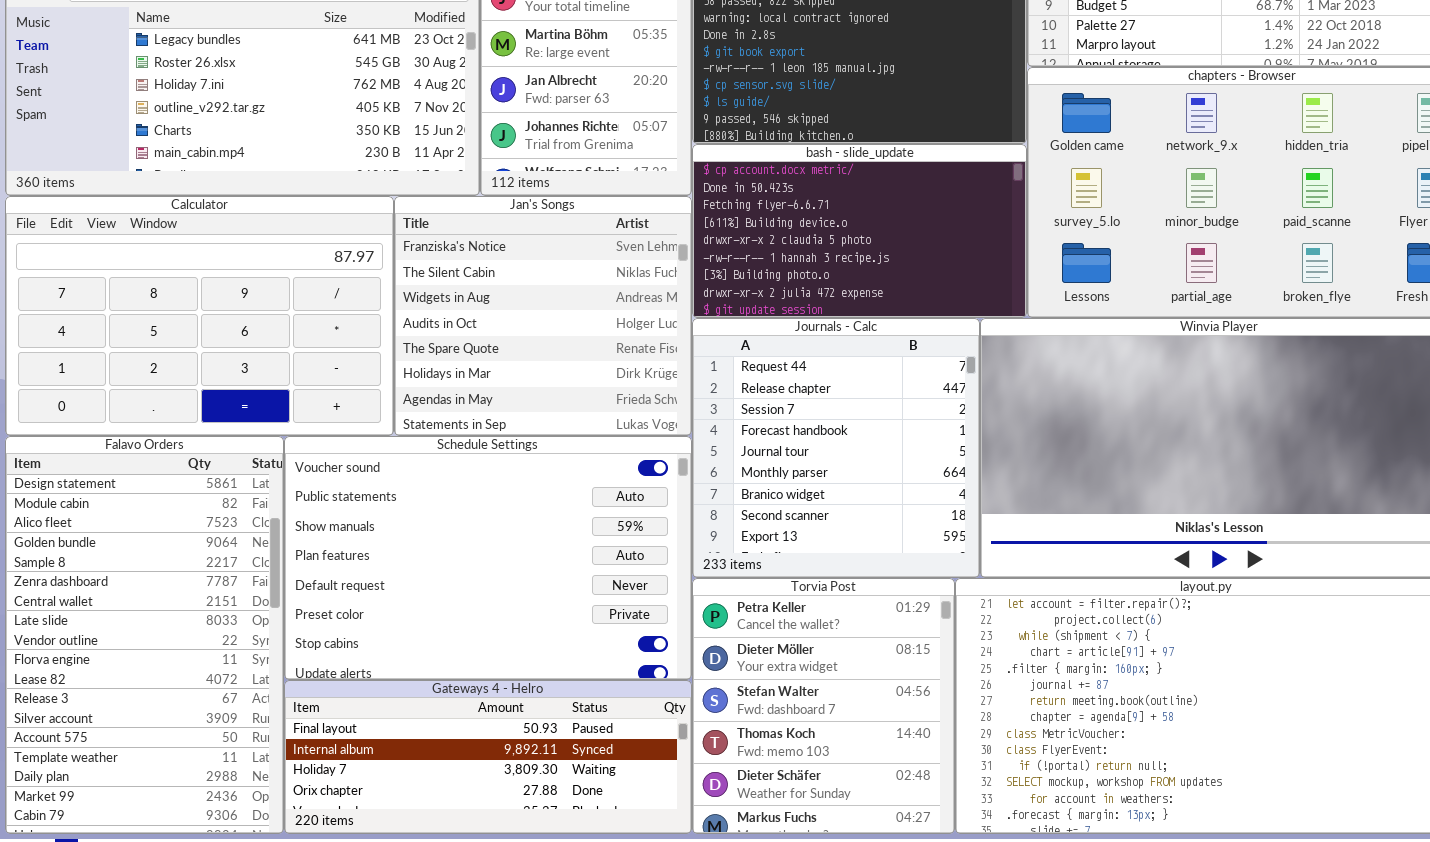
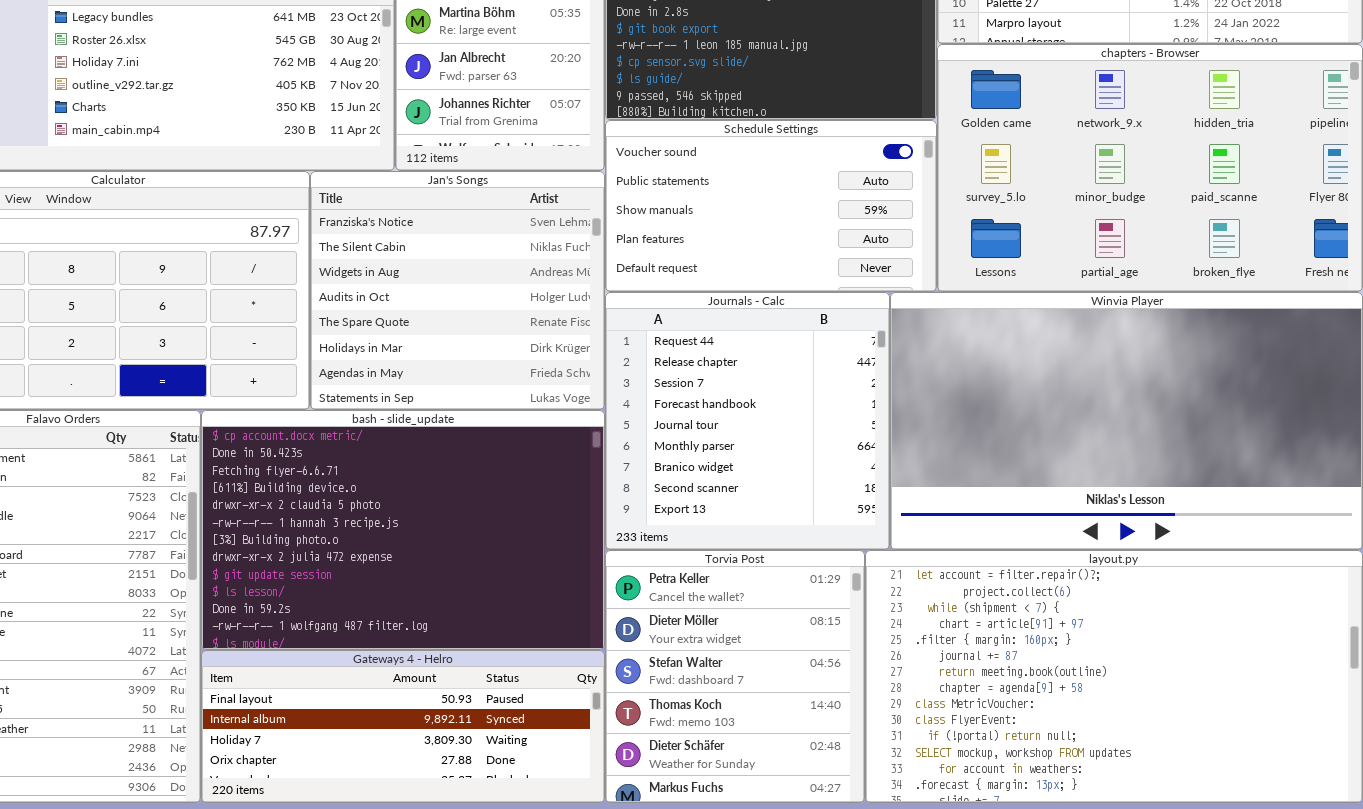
bash - slide_update: [692,144,1027,318] -> [201,410,605,650], moved, resized
Schedule Settings: [284,436,692,680] -> [605,120,937,292], moved, resized

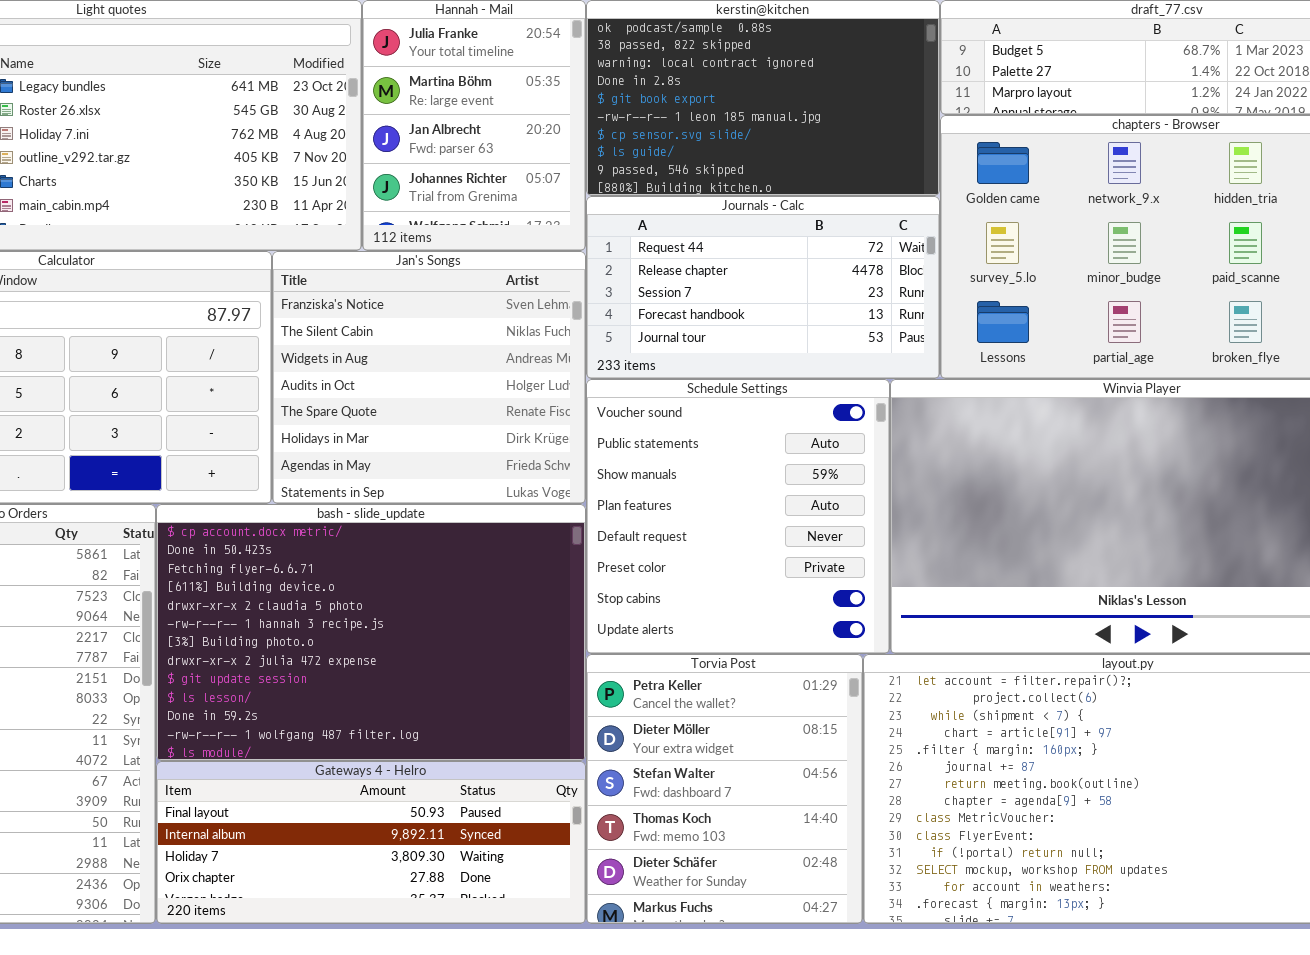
Schedule Settings: [605,120,937,292] -> [586,379,890,654], moved, resized
Journals - Calc: [605,292,890,550] -> [586,196,940,379], moved, resized

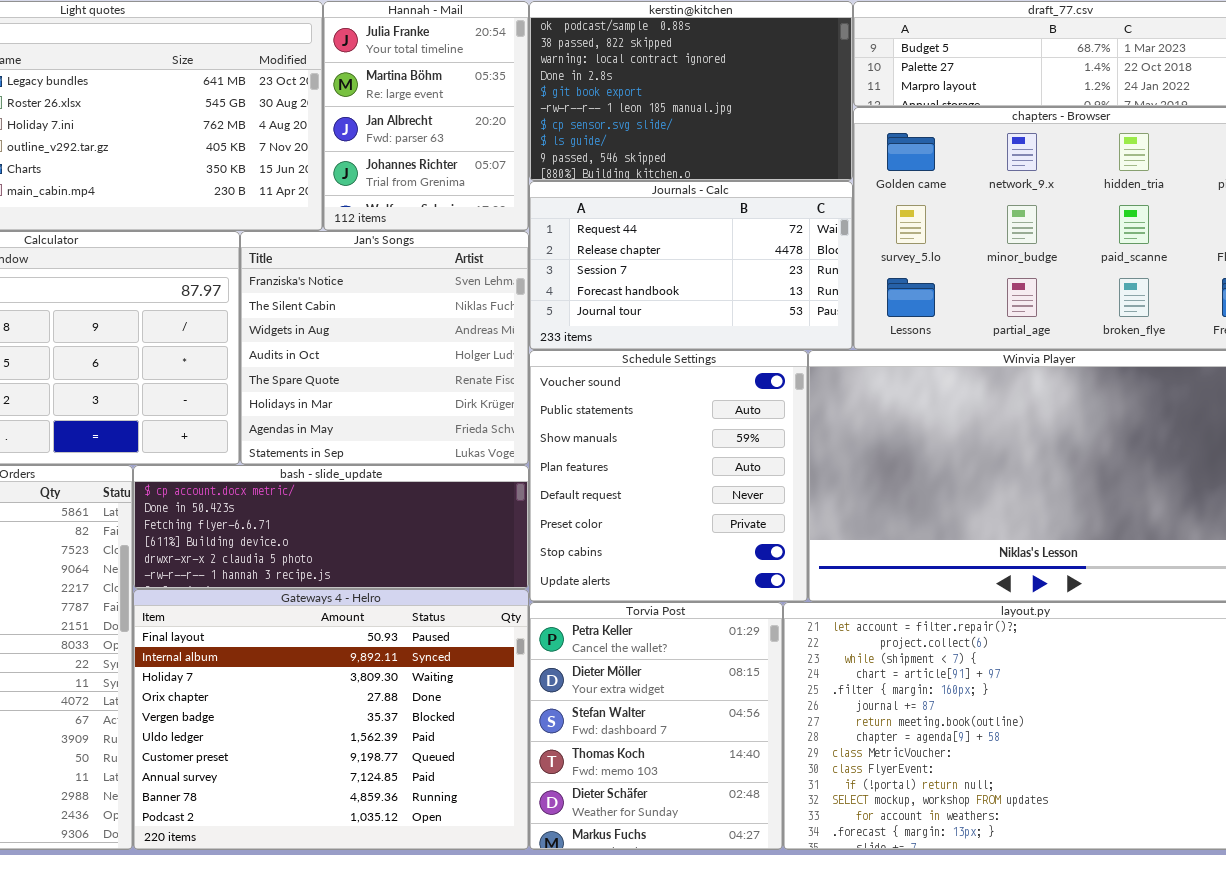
bash - slide_update: [156,504,586,761] -> [133,465,529,589], resized
Gateways 4 - Helro: [156,761,586,924] -> [133,589,529,850], resized

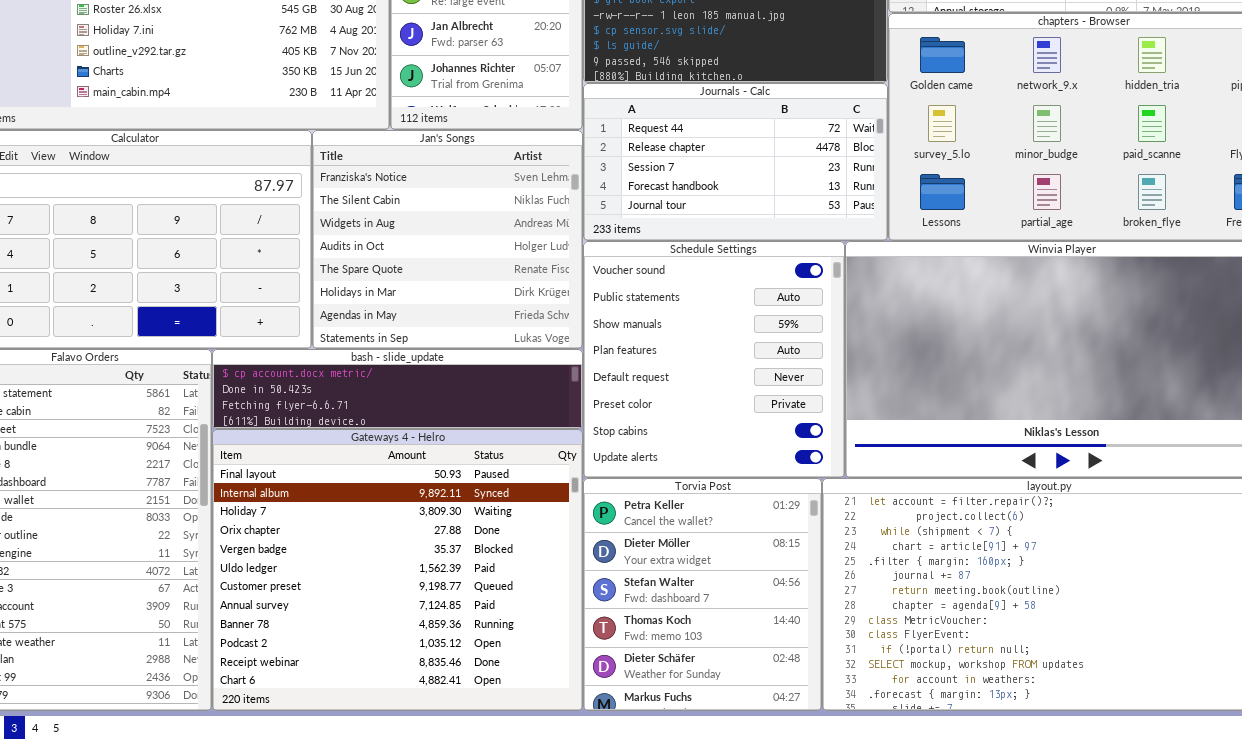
bash - slide_update: [133,465,529,589] -> [212,349,583,429], resized
Gateways 4 - Helro: [133,589,529,850] -> [212,429,583,711], resized

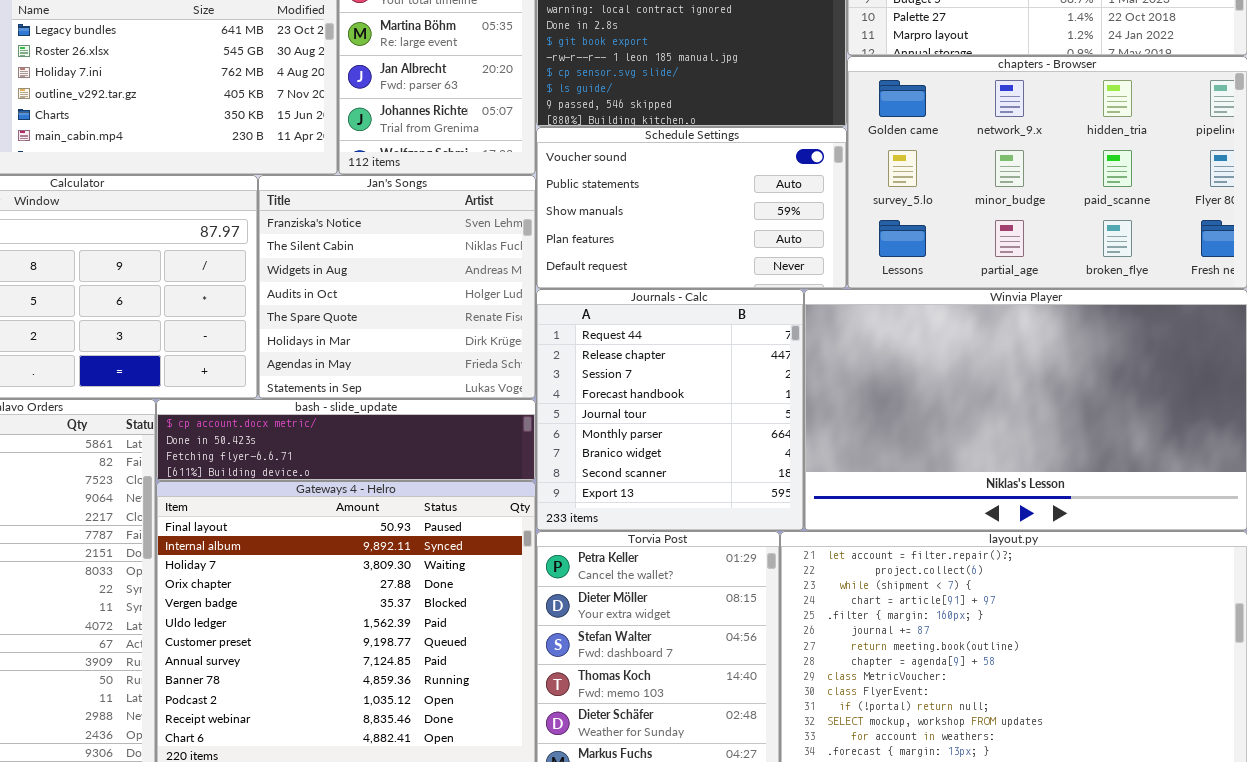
Journals - Calc: [583,83,888,241] -> [536,289,804,531], moved, resized
Schedule Settings: [583,241,845,478] -> [536,127,847,289], moved, resized

